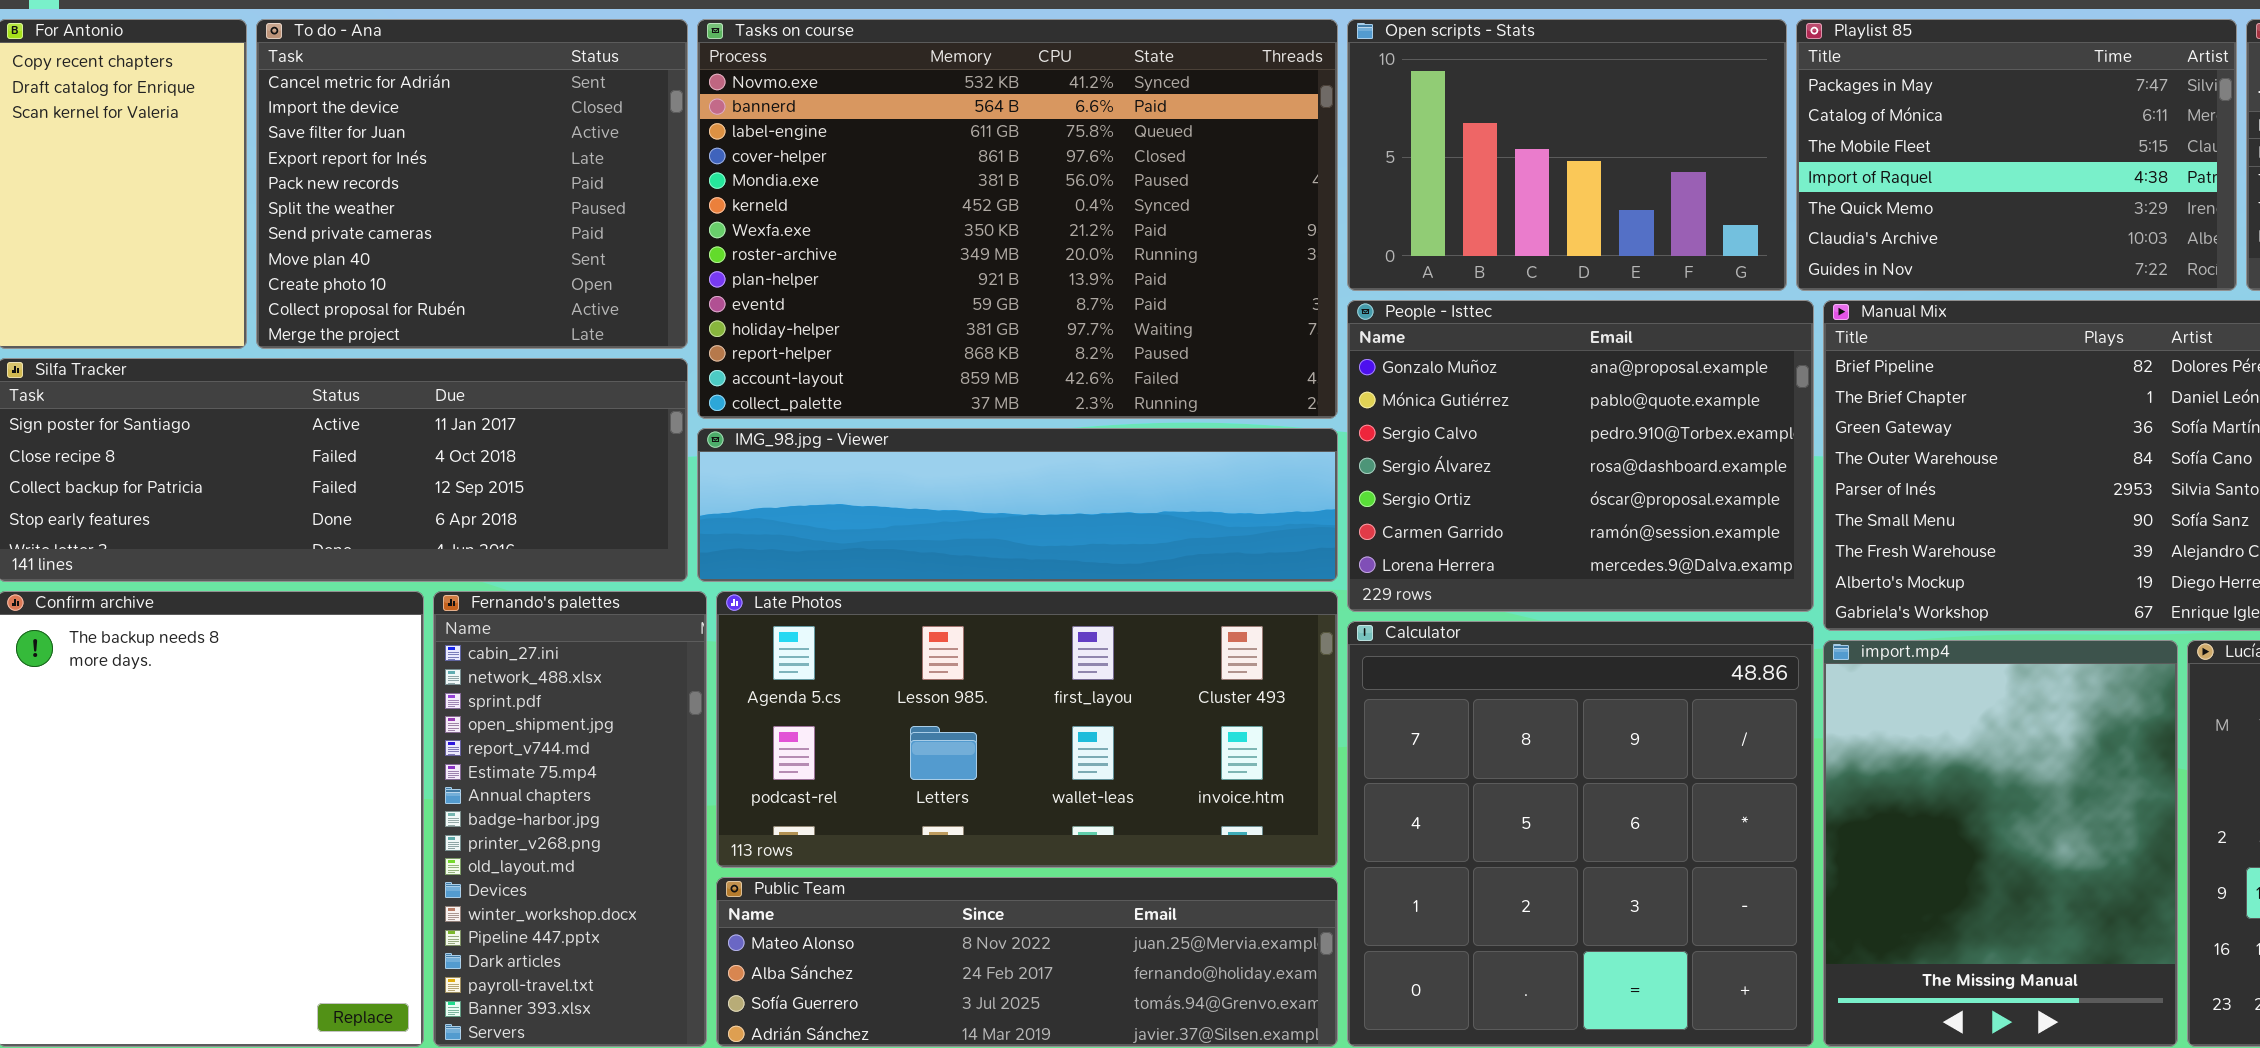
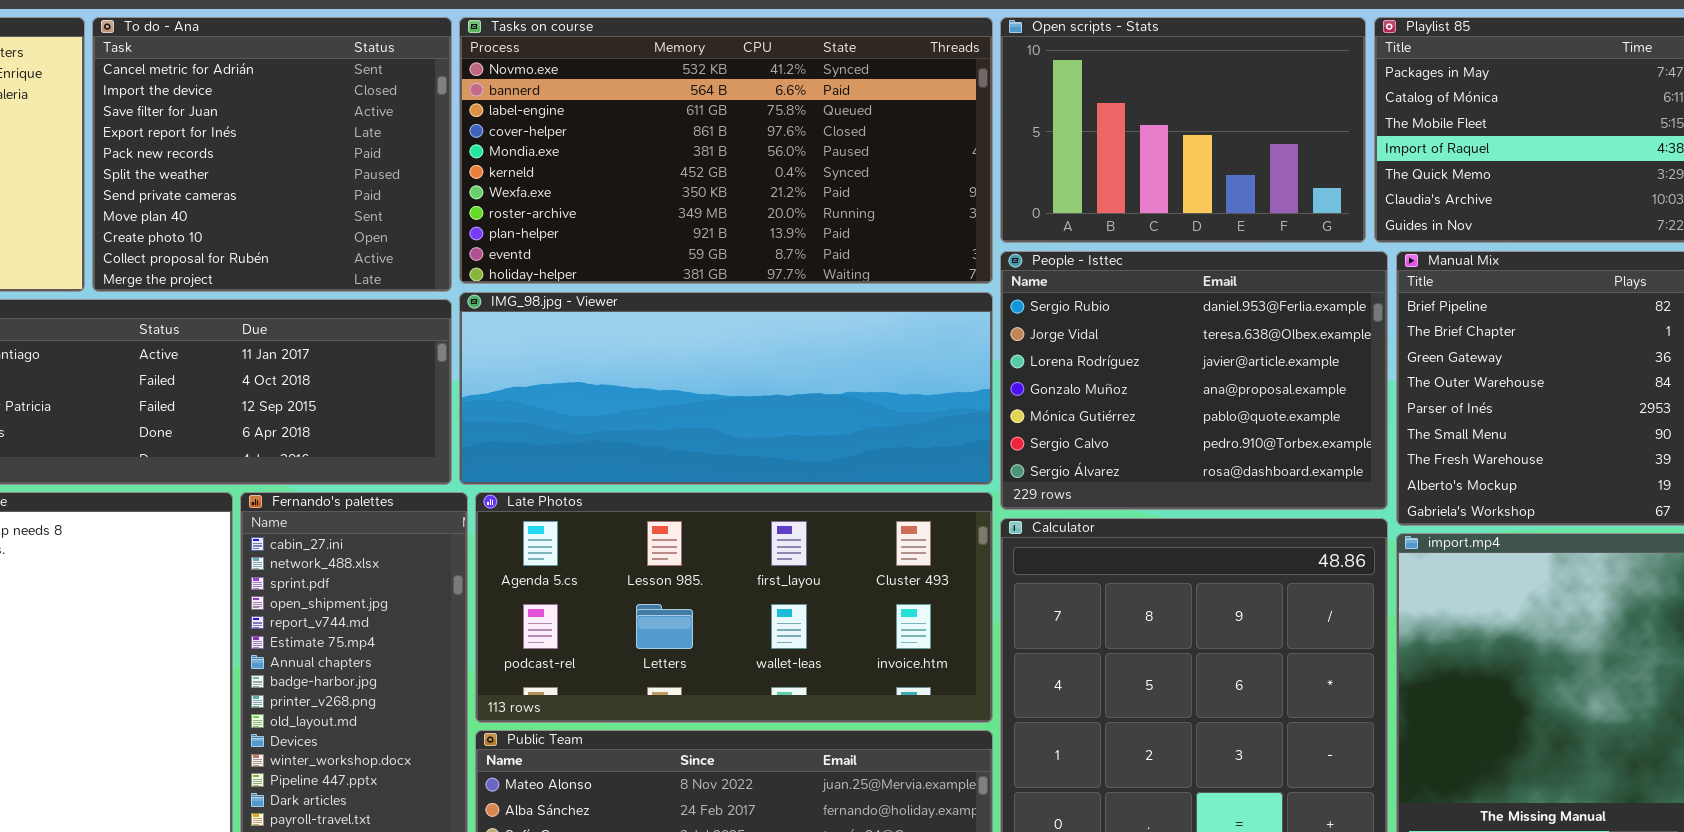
Tasks on course: [697,19,1338,419] -> [459,17,993,284], resized
People - Isttec: [1347,300,1814,612] -> [1000,251,1388,510], scrolled up 3 rows
IMG_98.jpg - Viewer: [697,428,1338,582] -> [459,292,993,485], resized

